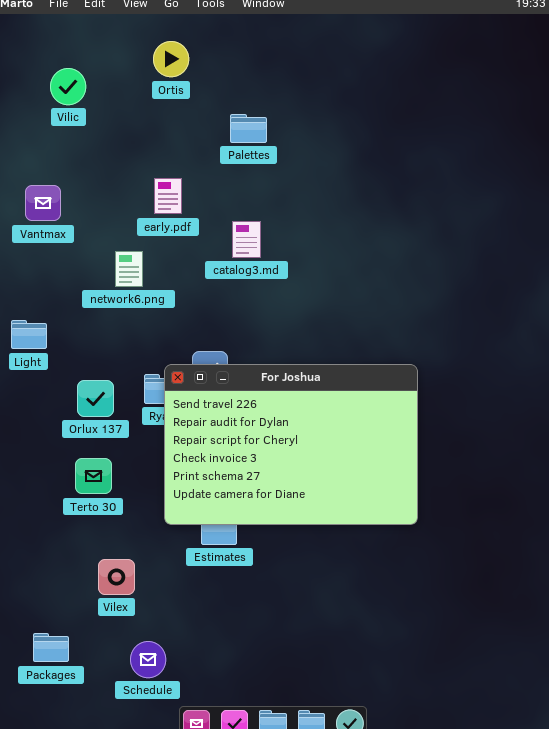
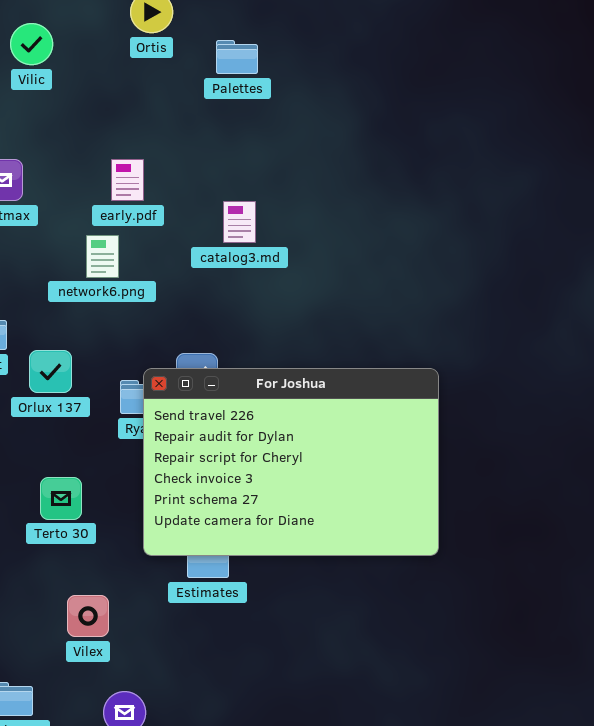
Palettes: [230,114,267,143] -> [216,40,258,74], moved
early.pdf: [154,178,182,214] -> [111,159,144,201], moved
Orlux 137: [77,380,114,417] -> [29,350,72,393], moved

